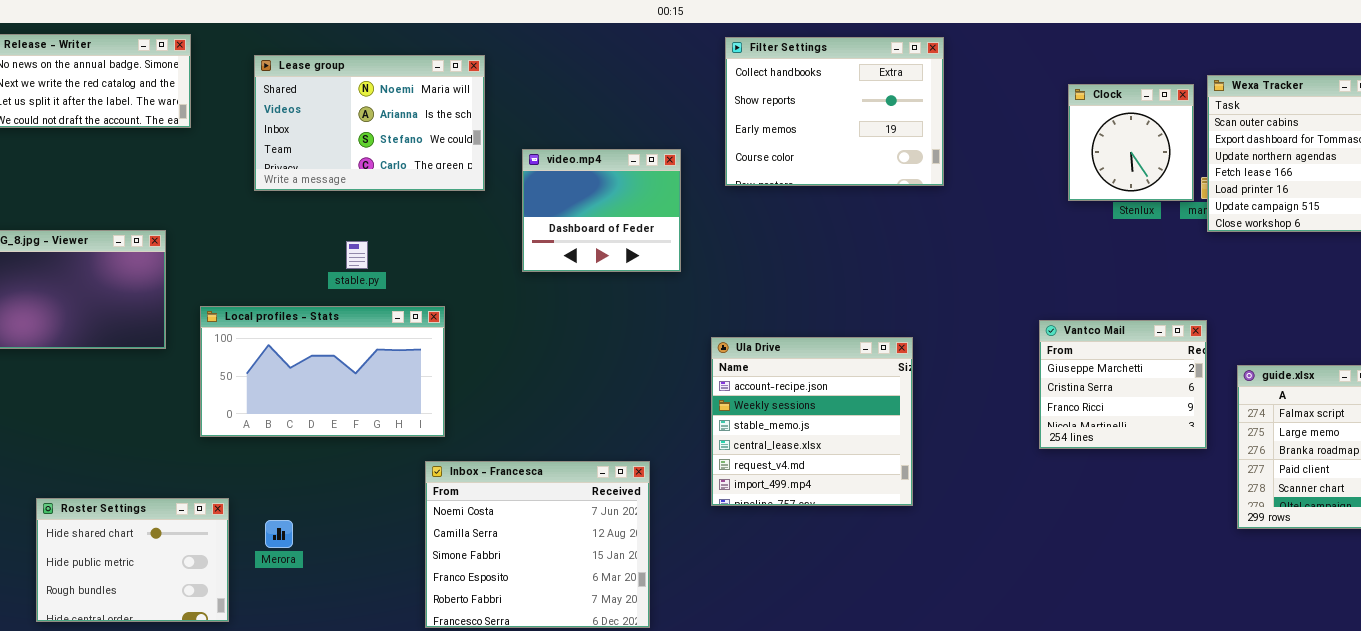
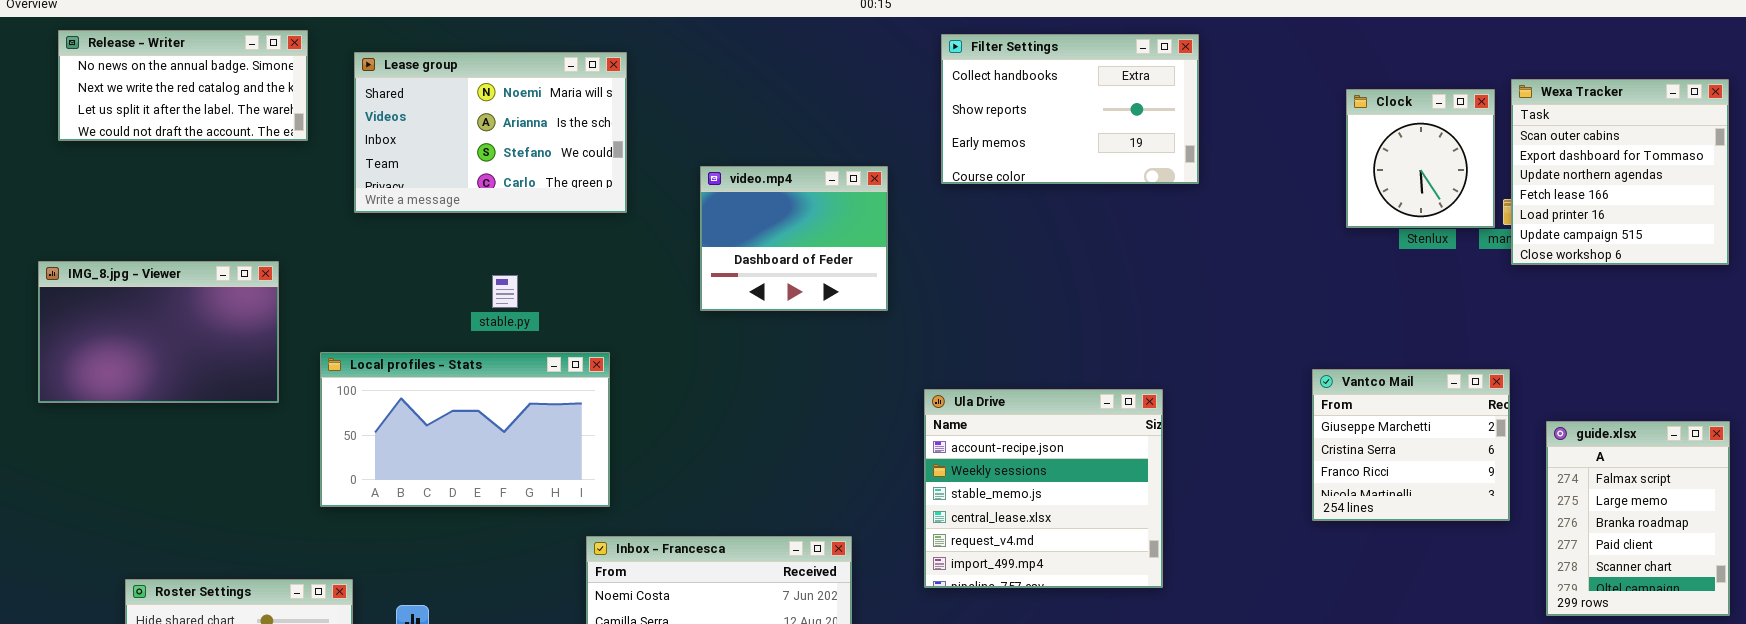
Filter Settings: [725,37,944,186] -> [941,34,1199,184], resized
Lease group: [254,55,485,191] -> [354,52,627,213], moved

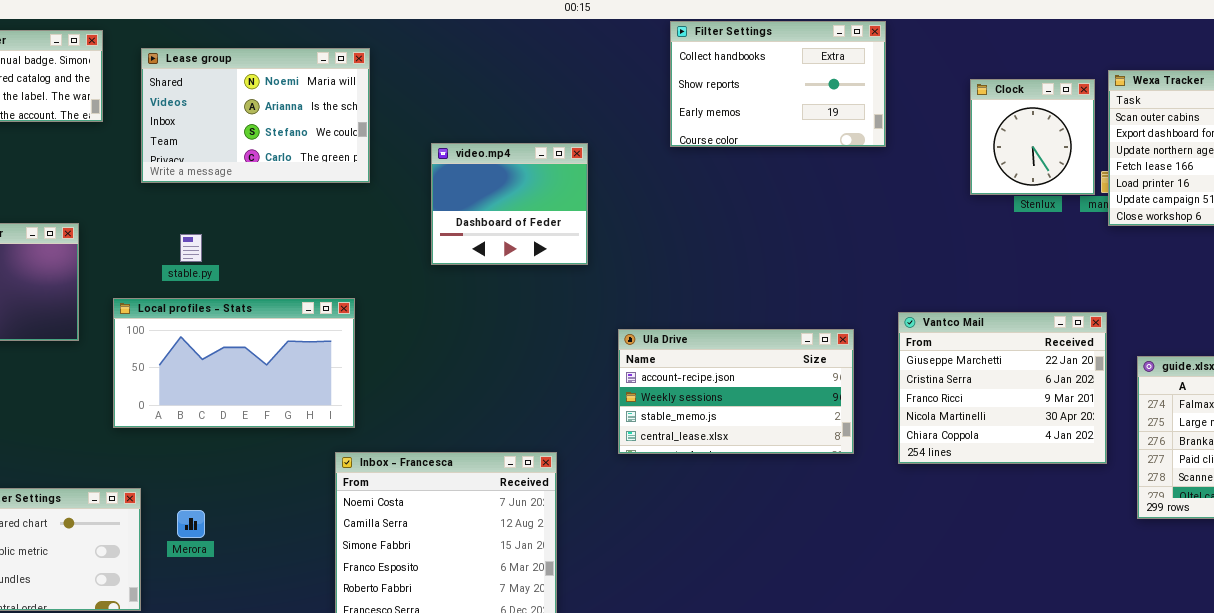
Filter Settings: [941,34,1199,184] -> [670,21,886,147], moved
stable.py: [492,275,518,308] -> [180,234,202,262], moved
Vantco Mail: [1312,369,1510,521] -> [898,312,1107,464], resized
Ula Drive: [924,389,1163,588] -> [618,329,854,454], resized

